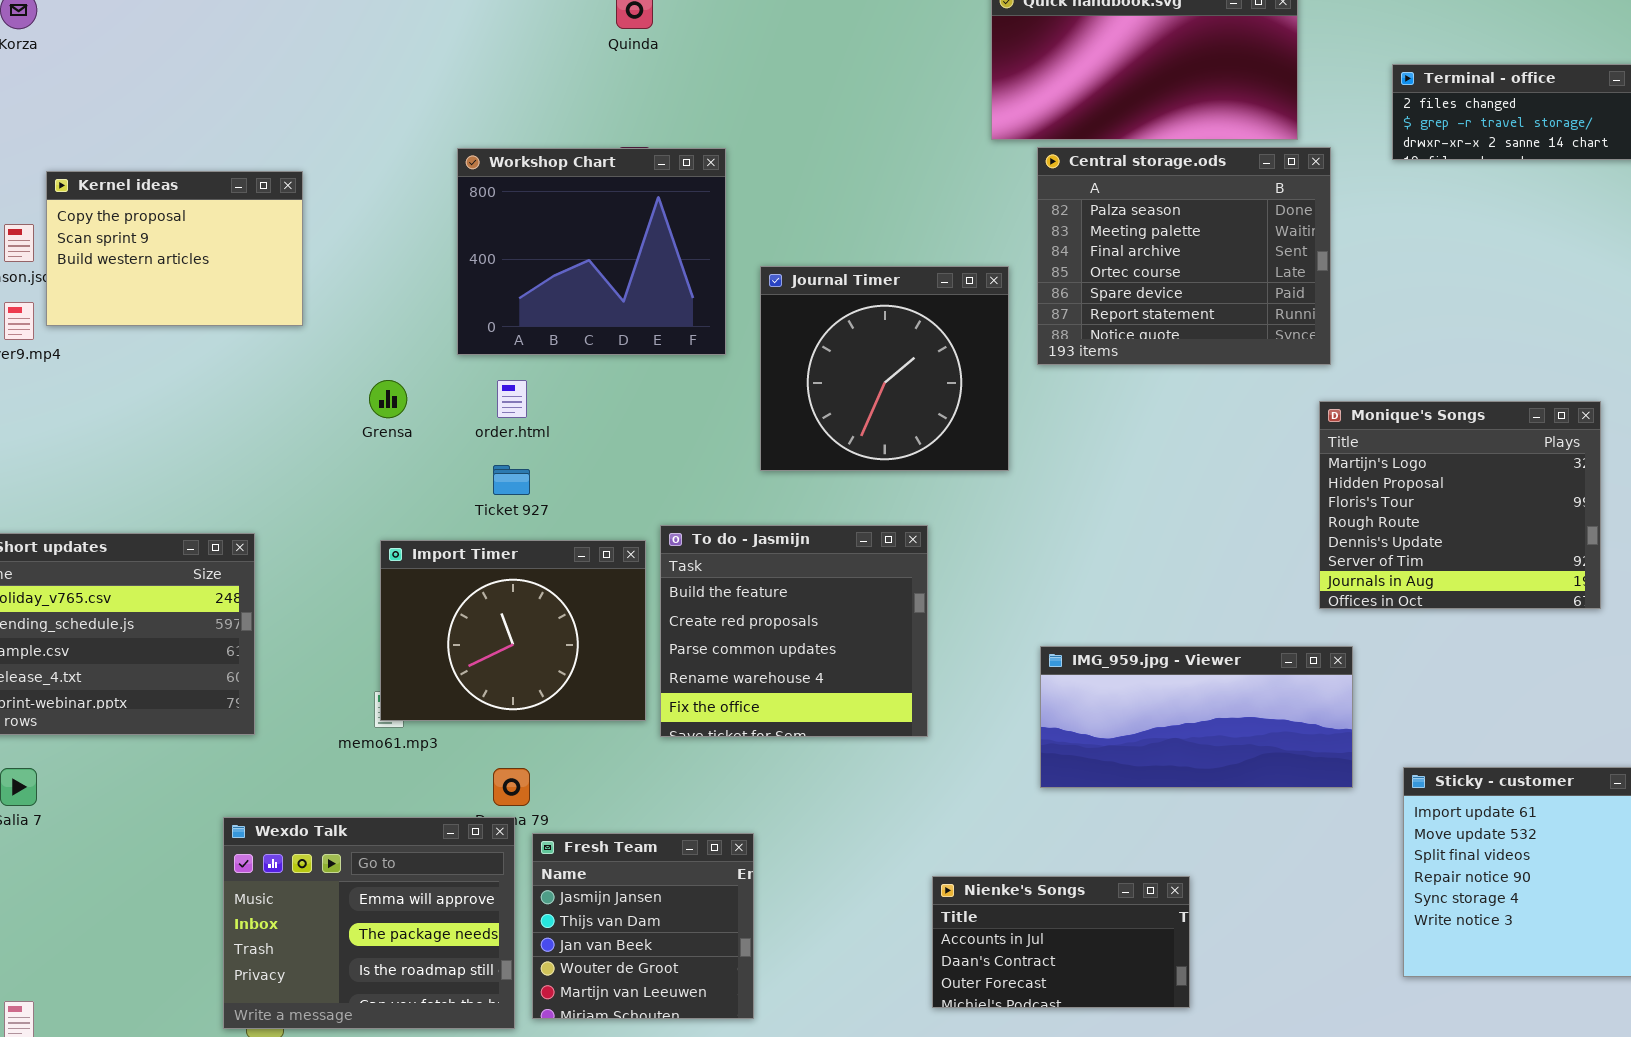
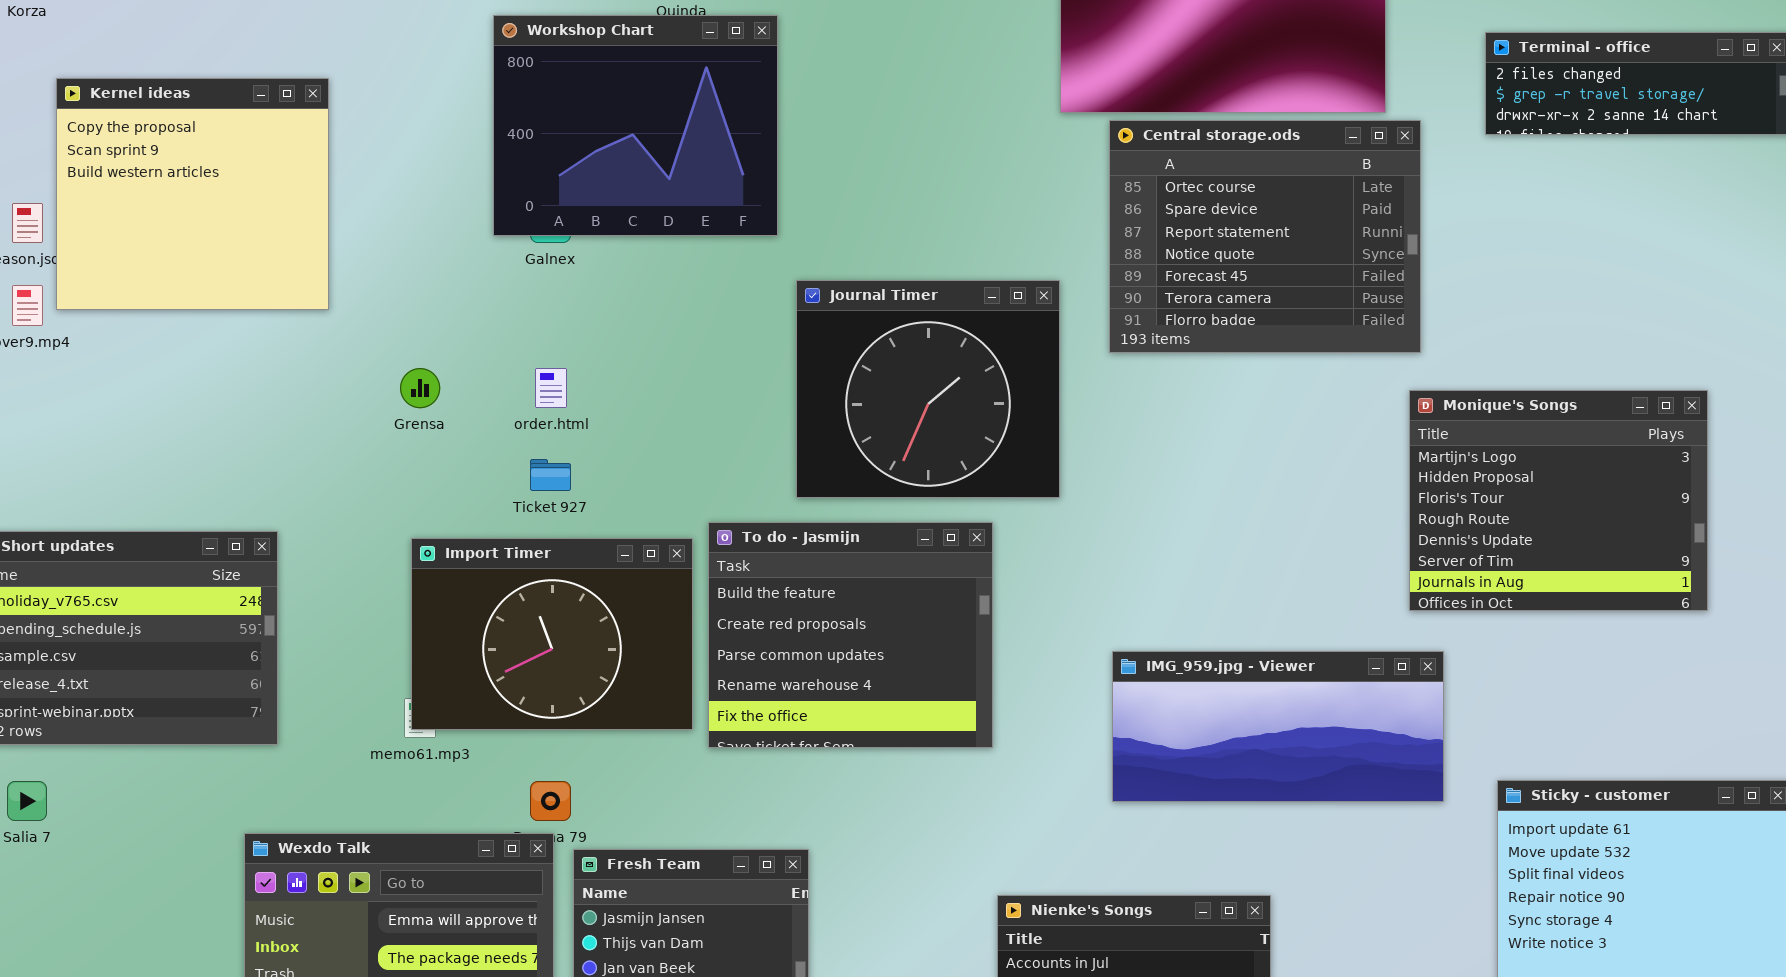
Central storage.ods: [1037,147,1331,365] -> [1109,120,1421,353], scrolled down 3 rows
Workshop Chart: [457,148,726,355] -> [493,15,778,236], moved
Kernel ideas: [46,171,303,326] -> [56,78,329,310], resized
Journal Timer: [760,266,1009,471] -> [796,280,1060,498], moved

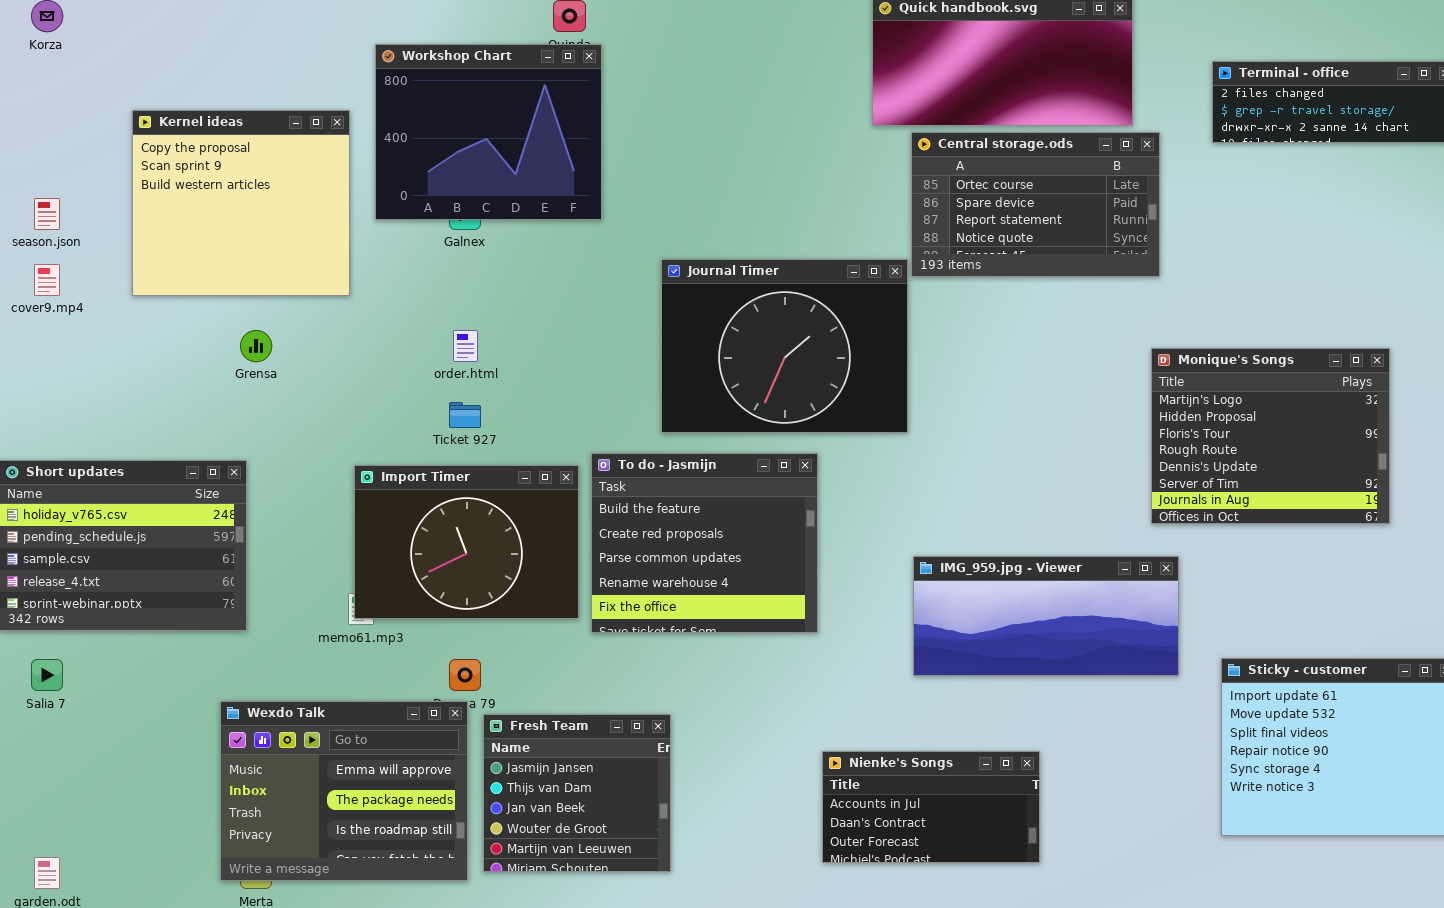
Workshop Chart: [493,15,778,236] -> [375,44,602,220], moved
Kernel ideas: [56,78,329,310] -> [132,110,350,296], moved
Central storage.ods: [1109,120,1421,353] -> [911,132,1160,277], resized
Journal Timer: [796,280,1060,498] -> [661,259,908,433], resized
Grensa: [400,368,440,408] -> [240,330,272,362], moved

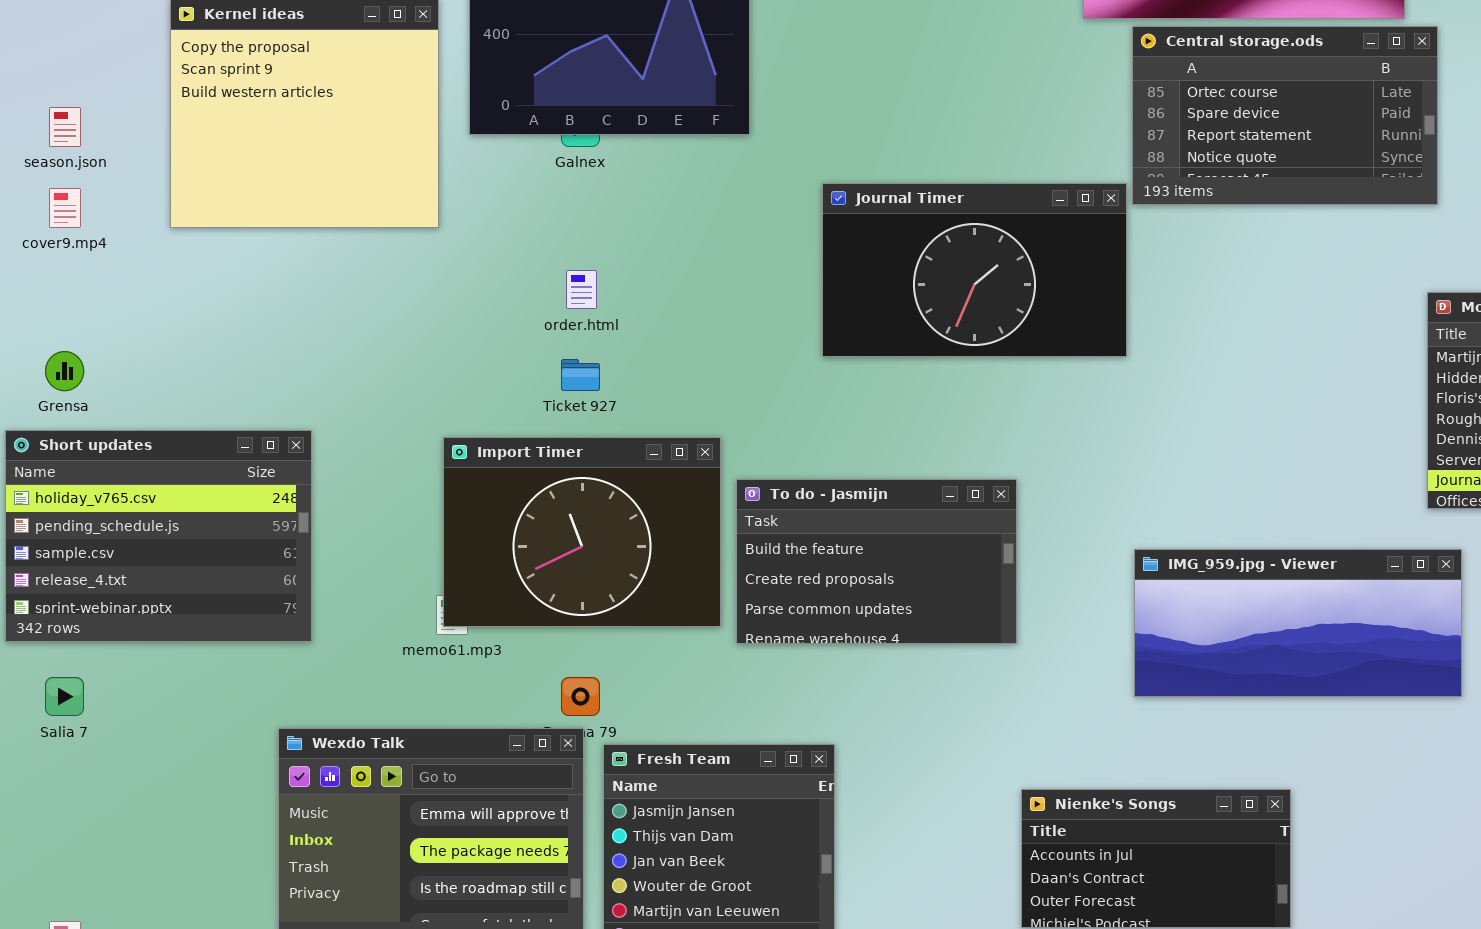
Journal Timer: [661,259,908,433] -> [822,183,1127,357], resized
Grensa: [240,330,272,362] -> [45,351,84,391], moved
To do - Jasmijn: [591,453,818,633] -> [736,479,1017,644], resized

